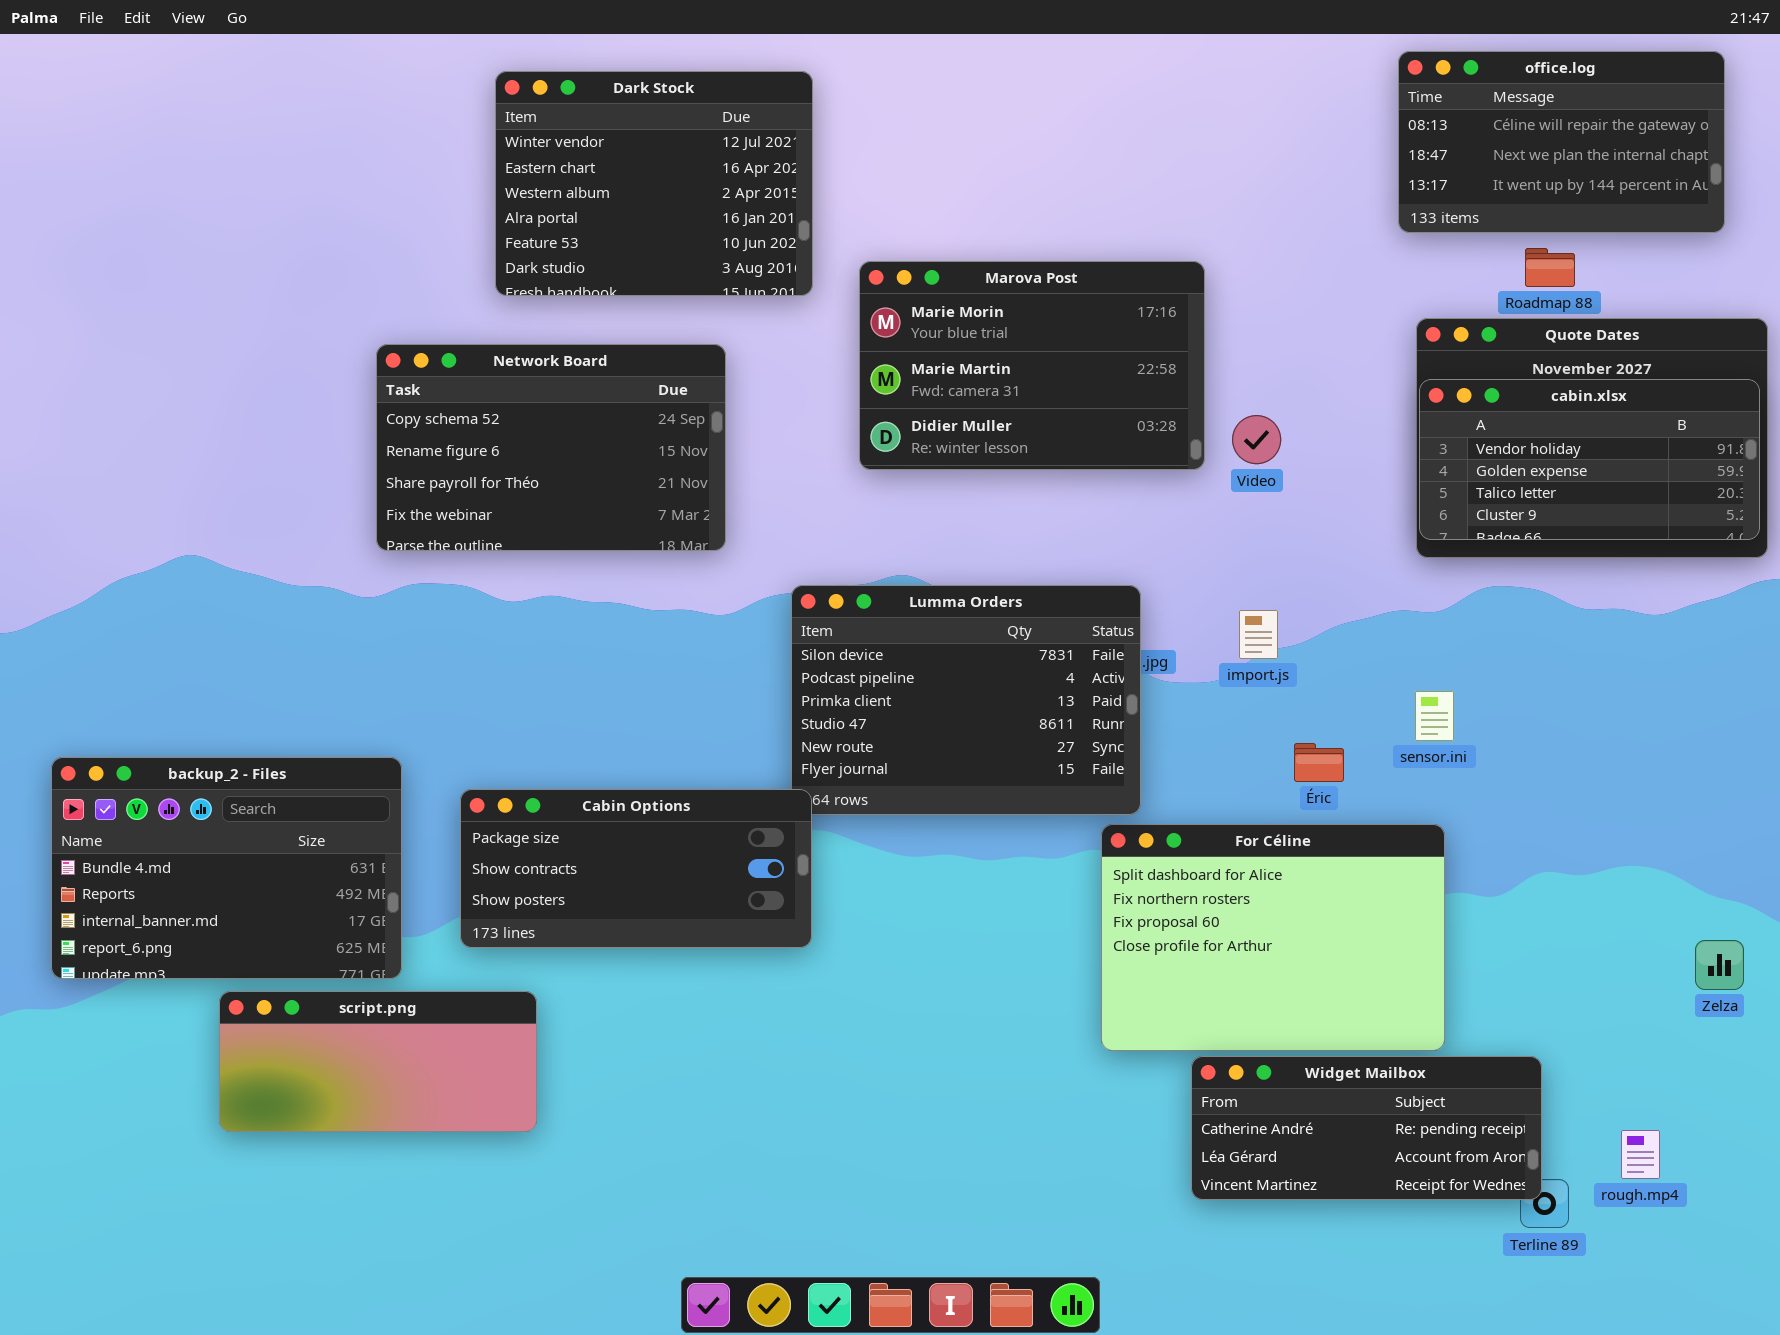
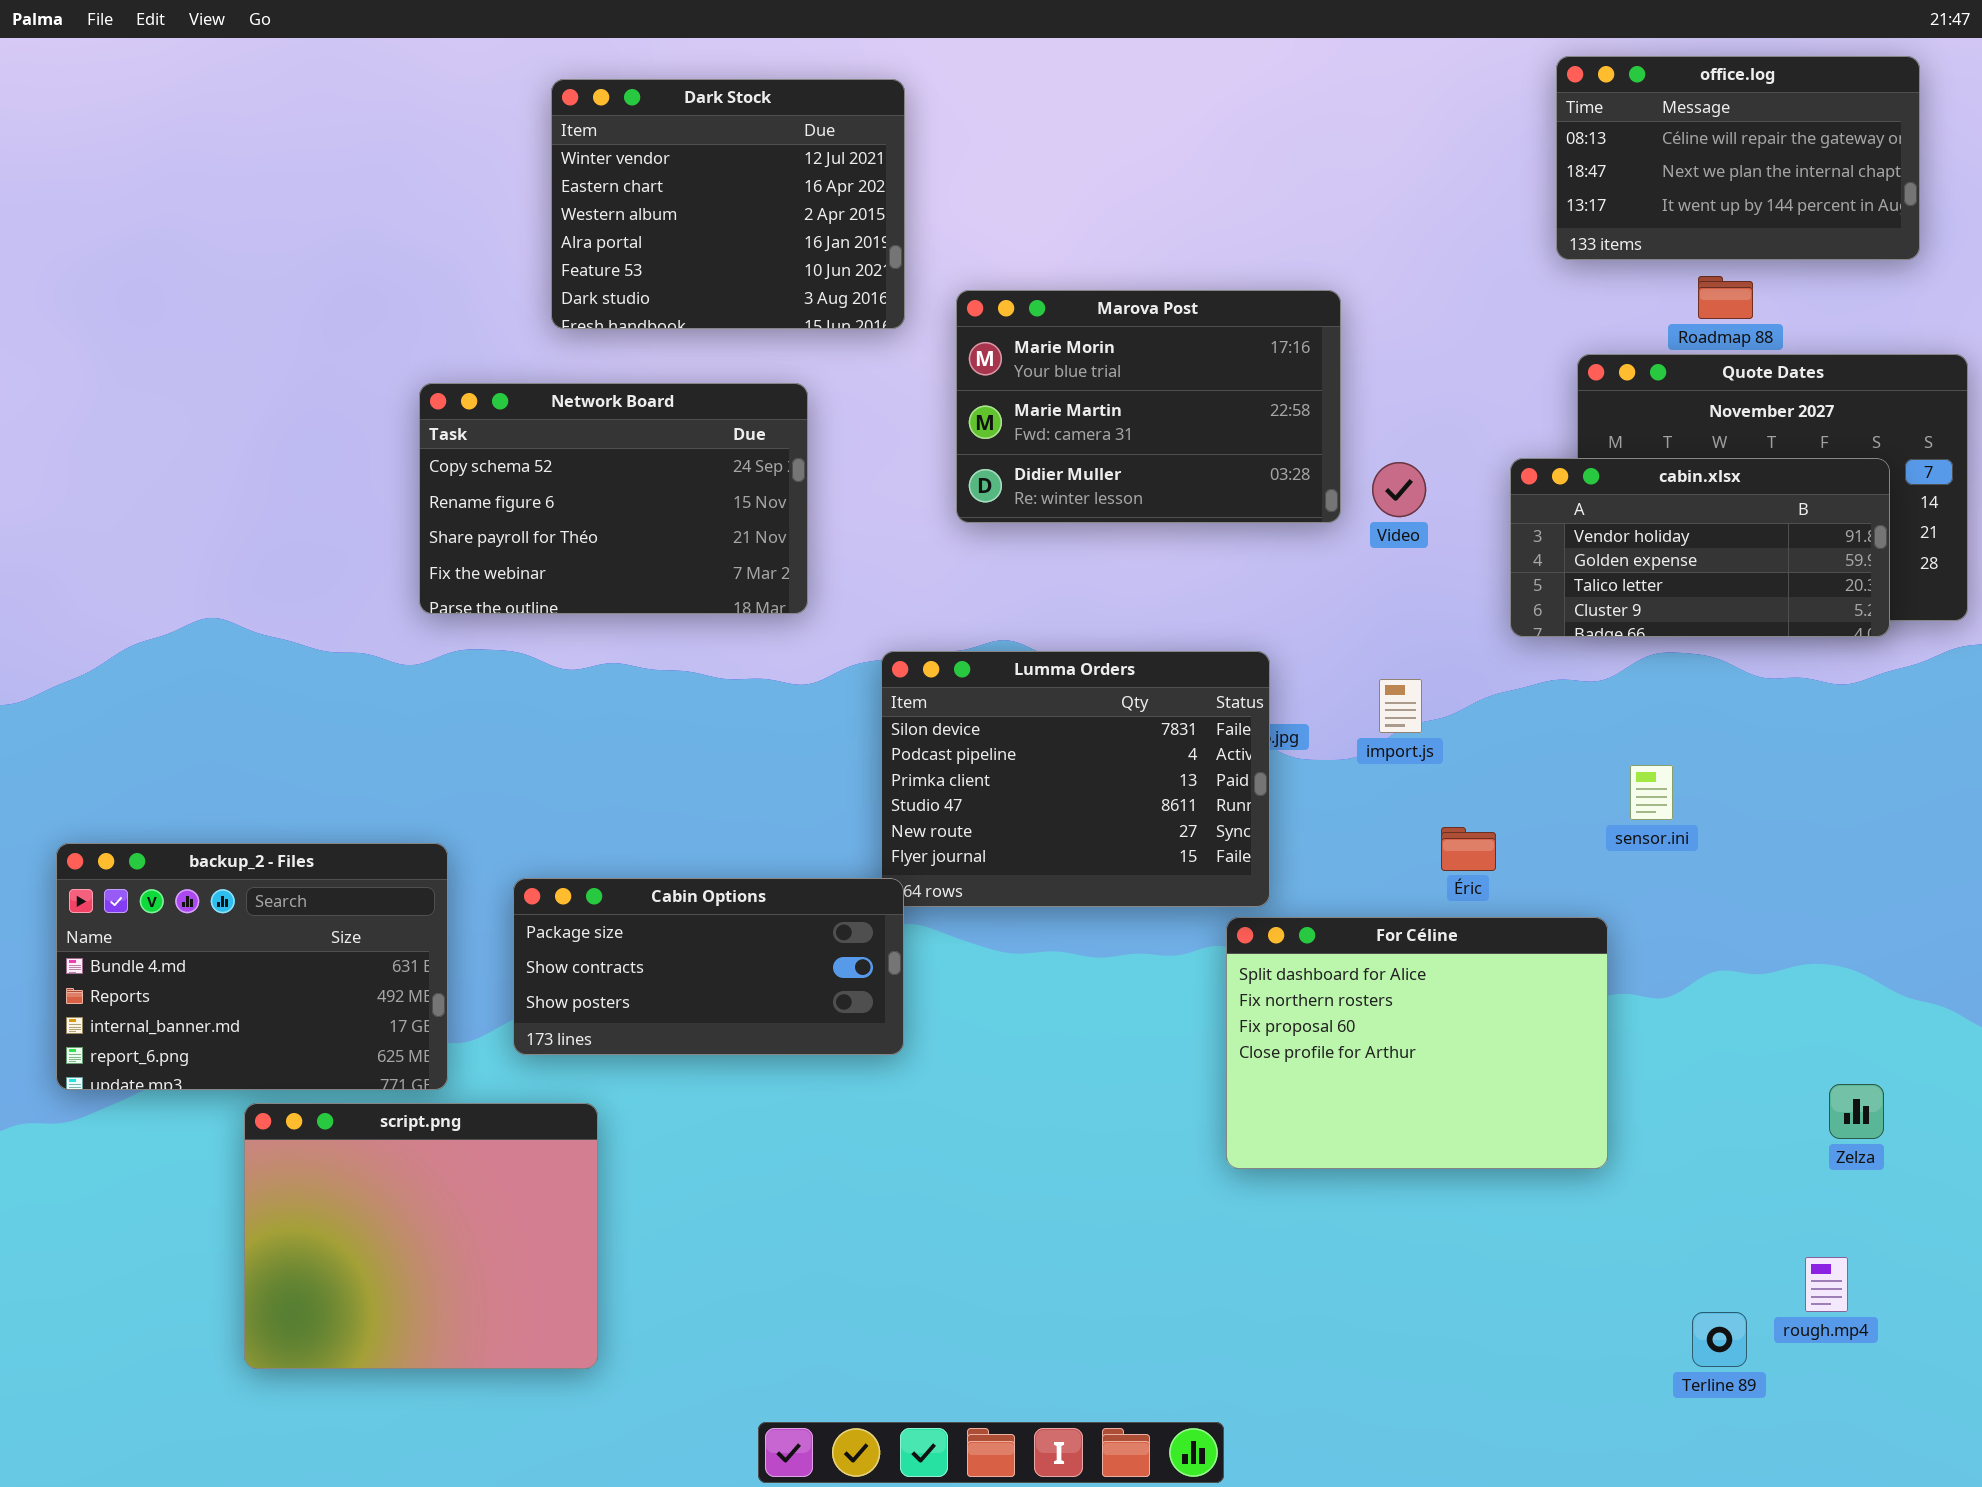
cabin.xlsx: [1419,379,1760,540] -> [1510,458,1890,637], moved
sensor.ini: [1415,691,1454,741] -> [1630,765,1673,820], moved
Zelza: [1695,940,1744,990] -> [1829,1084,1884,1139], moved
script.png: [219,991,537,1132] -> [244,1103,598,1369], resized
Widget Mailbox: [1191,1056,1542,1200] -> none, closed

